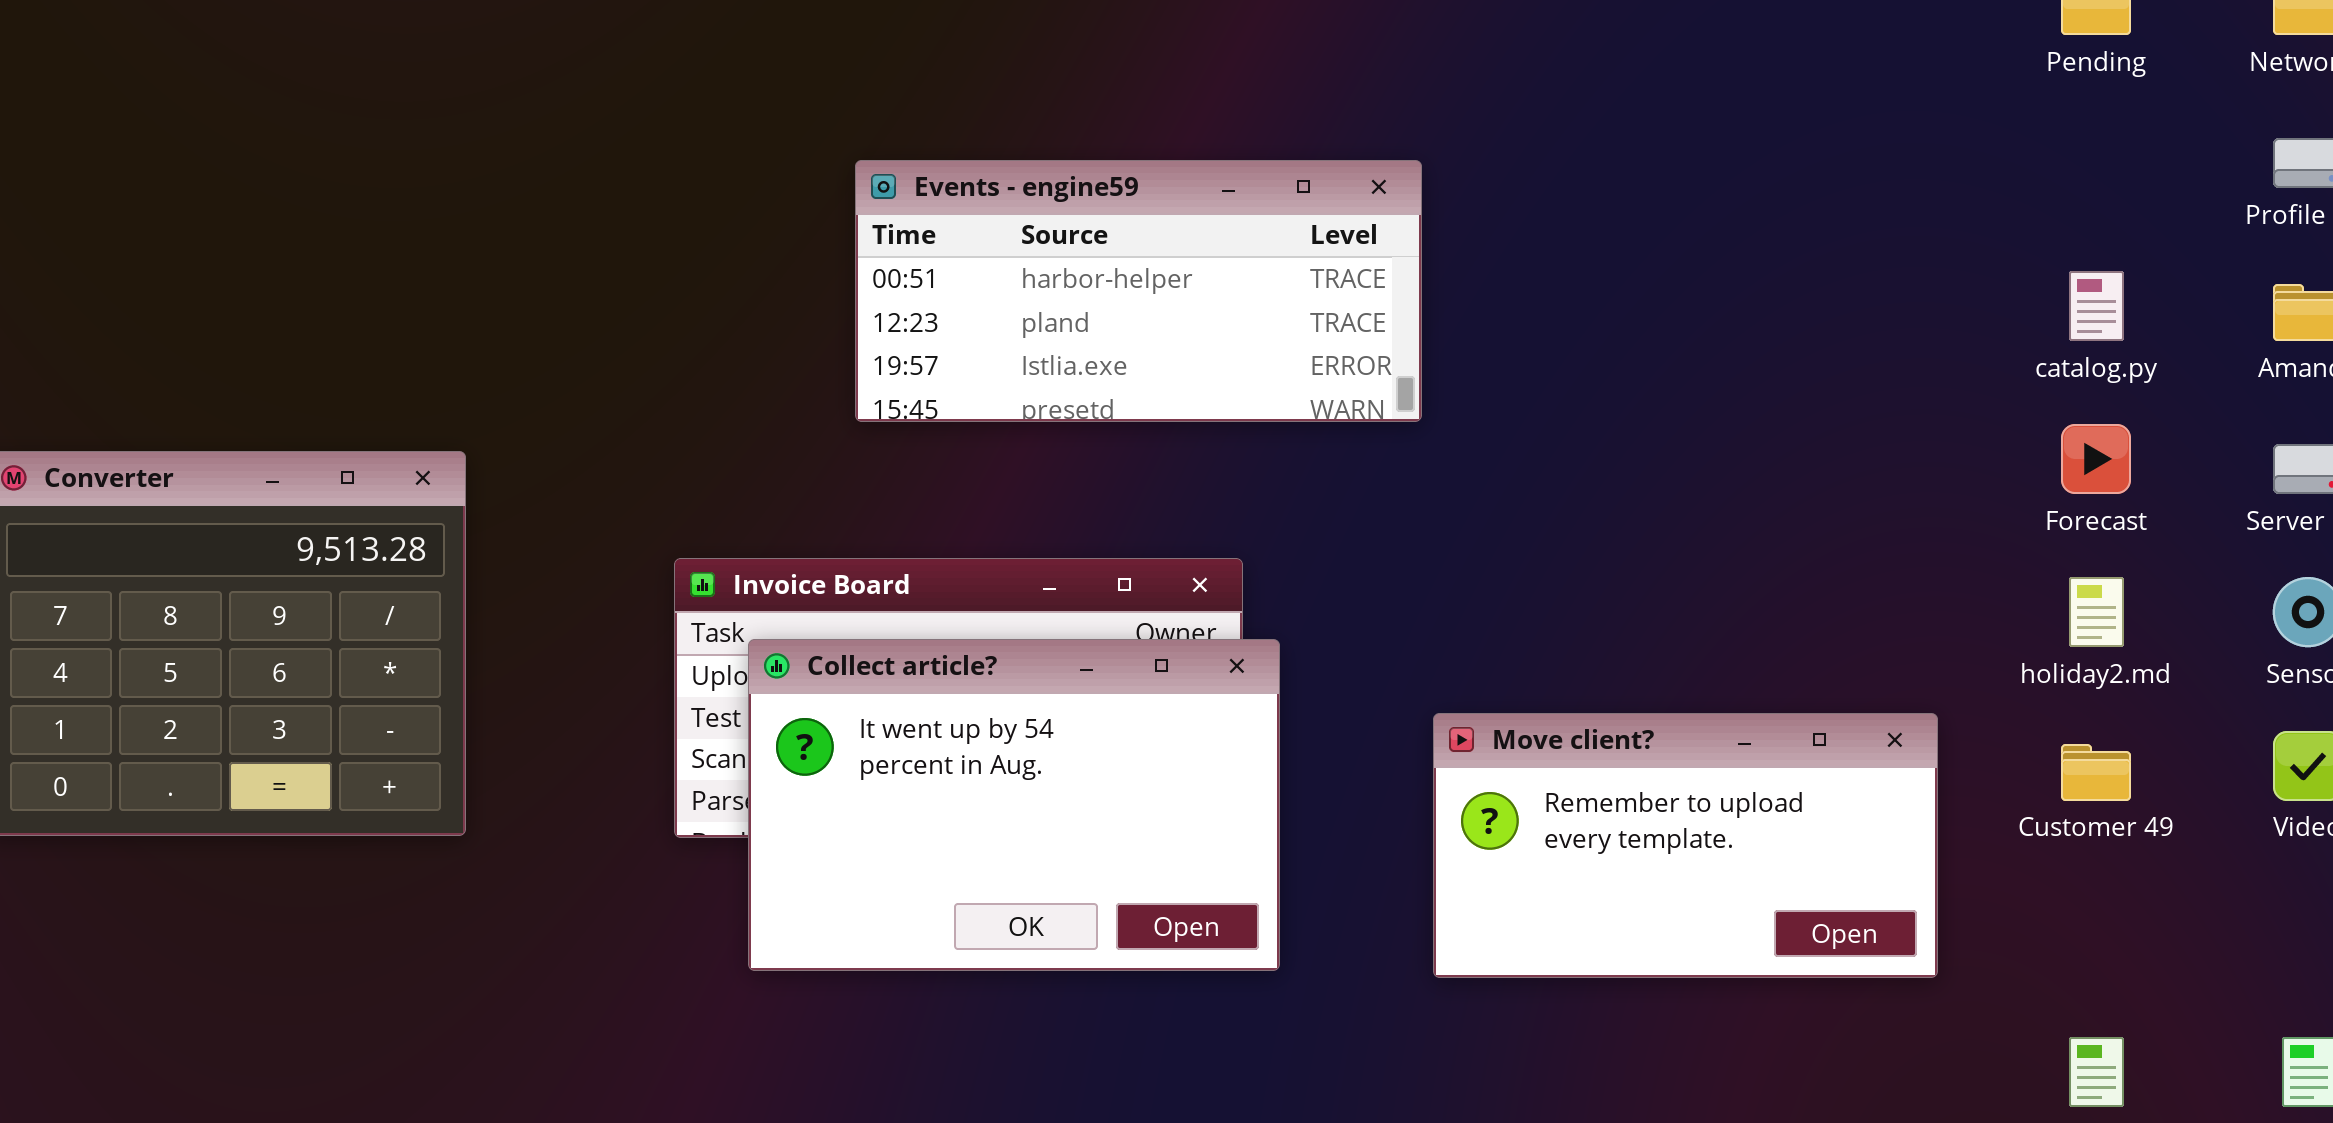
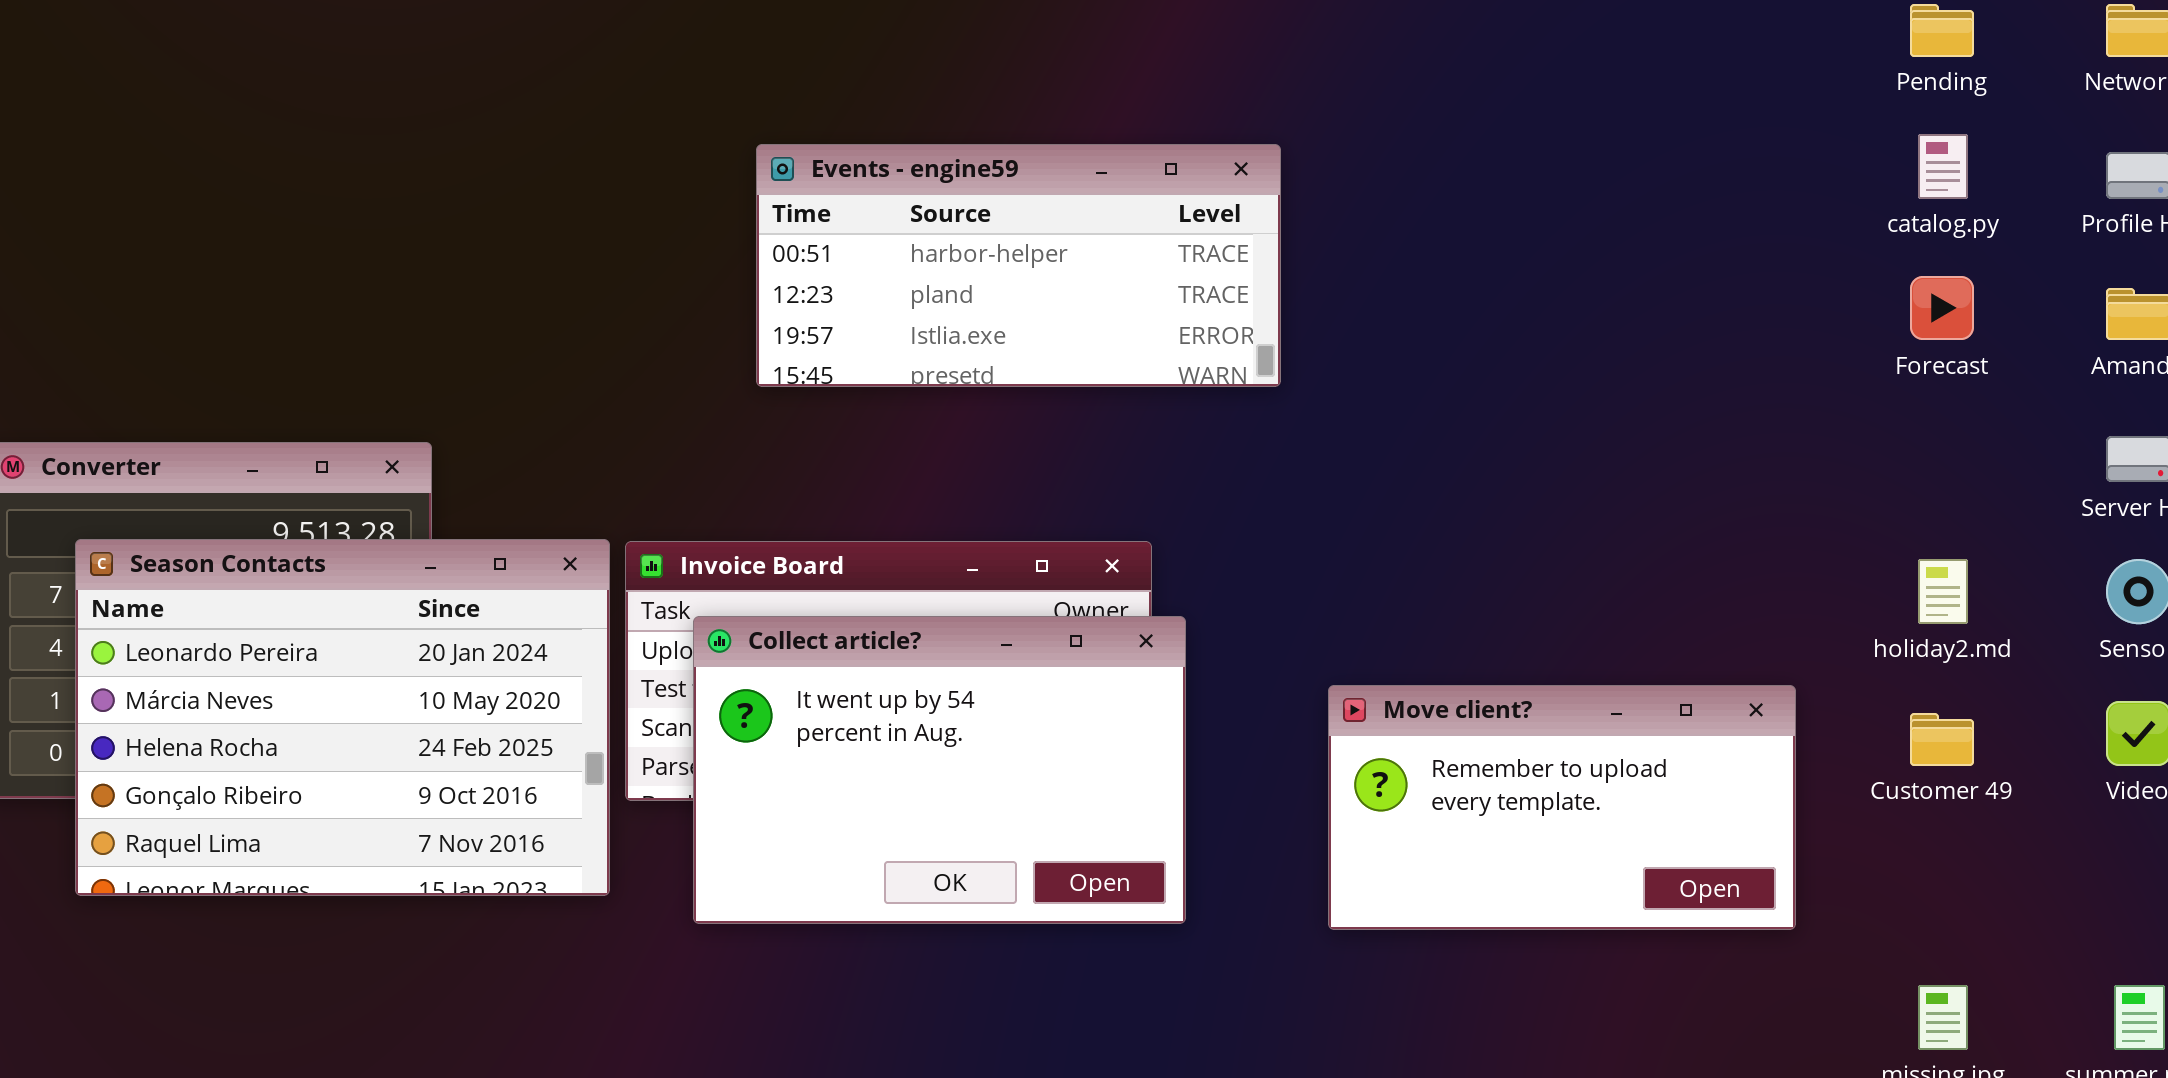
Events - engine59: [855,160,1422,422] -> [756,144,1281,387], moved
catalog.py: [2069,271,2124,341] -> [1918,134,1968,199], moved
Forecast: [2061,424,2131,494] -> [1910,276,1974,340], moved
Season Contacts: none -> [75,539,610,896], opened

